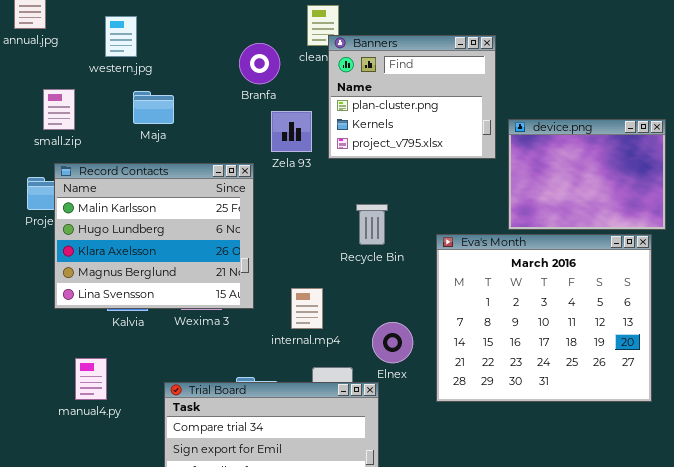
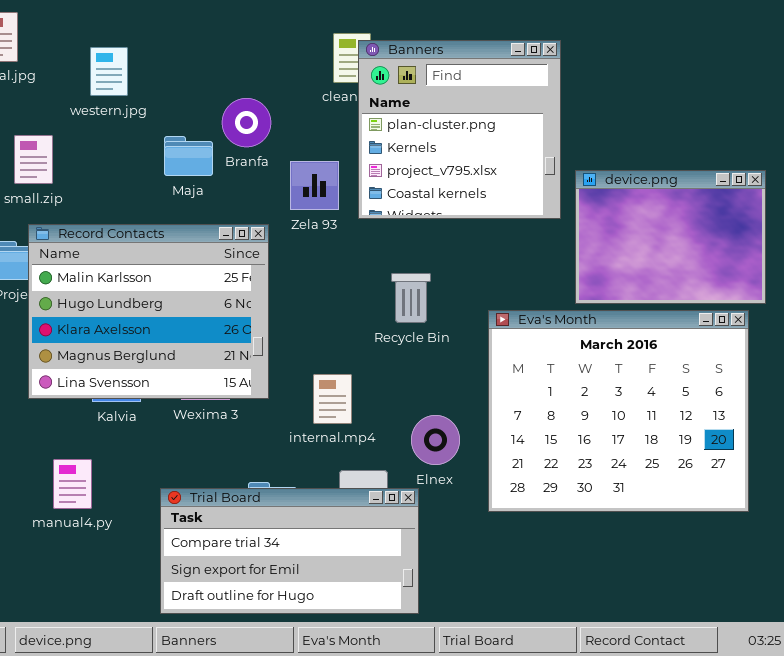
Banners: [328,35,496,159] -> [358,40,561,219], resized
Branfa: [239,43,280,84] -> [222,98,271,147], moved
Maja: [133,91,174,124] -> [164,136,213,176], moved

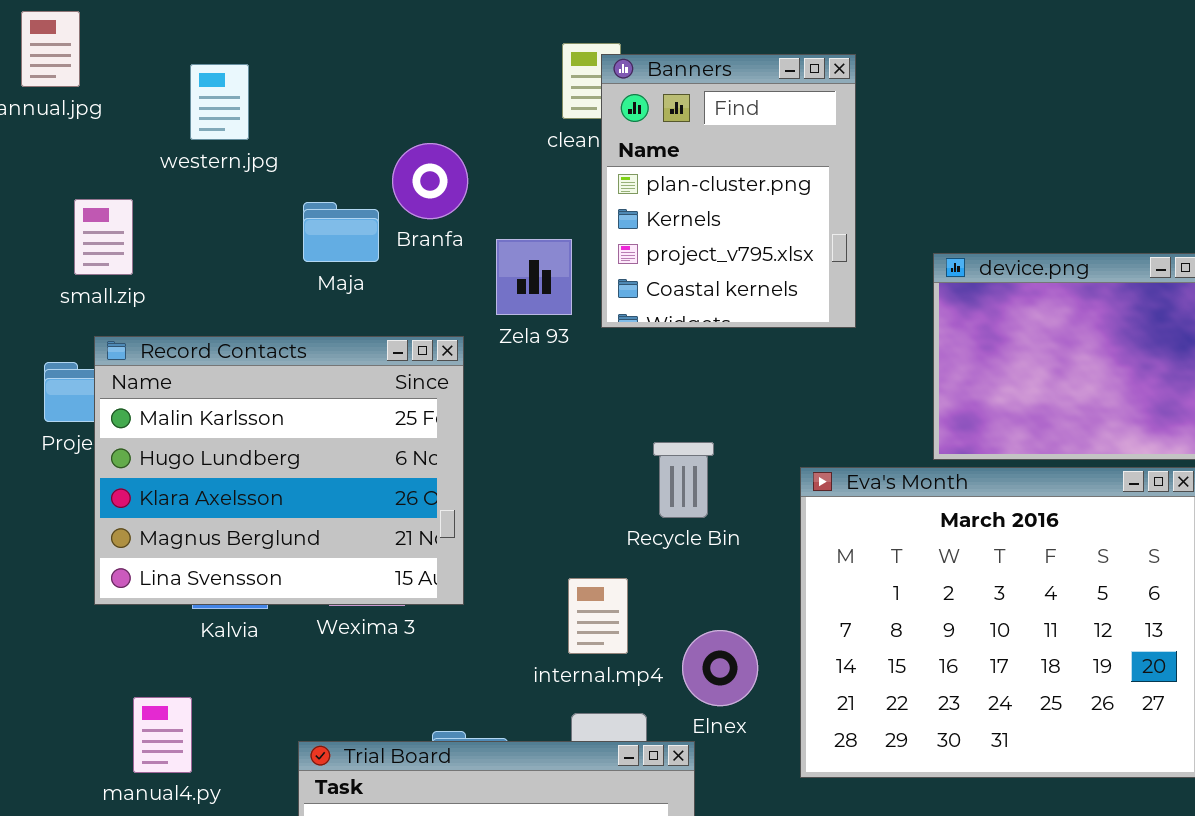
Banners: [358,40,561,219] -> [601,54,856,328], resized
Recycle Bin: [391,273,431,323] -> [653,442,714,518], moved
internal.mp4: [313,374,352,424] -> [568,578,628,654], moved

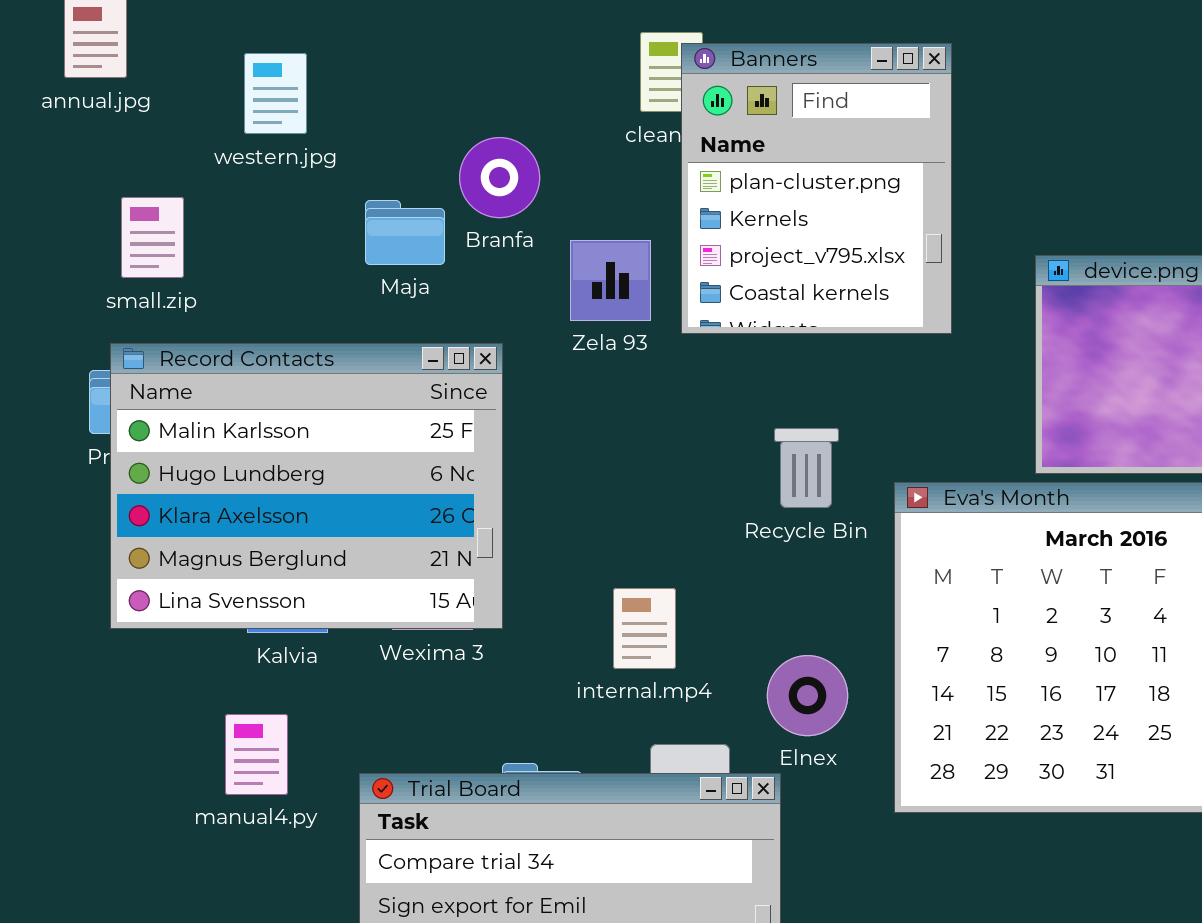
Record Contacts: [94,336,464,605] -> [110,343,503,629], moved
Recycle Bin: [653,442,714,518] -> [774,428,839,508], moved
internal.mp4: [568,578,628,654] -> [613,588,676,669], moved
manual4.py: [133,697,192,773] -> [225,714,288,795], moved

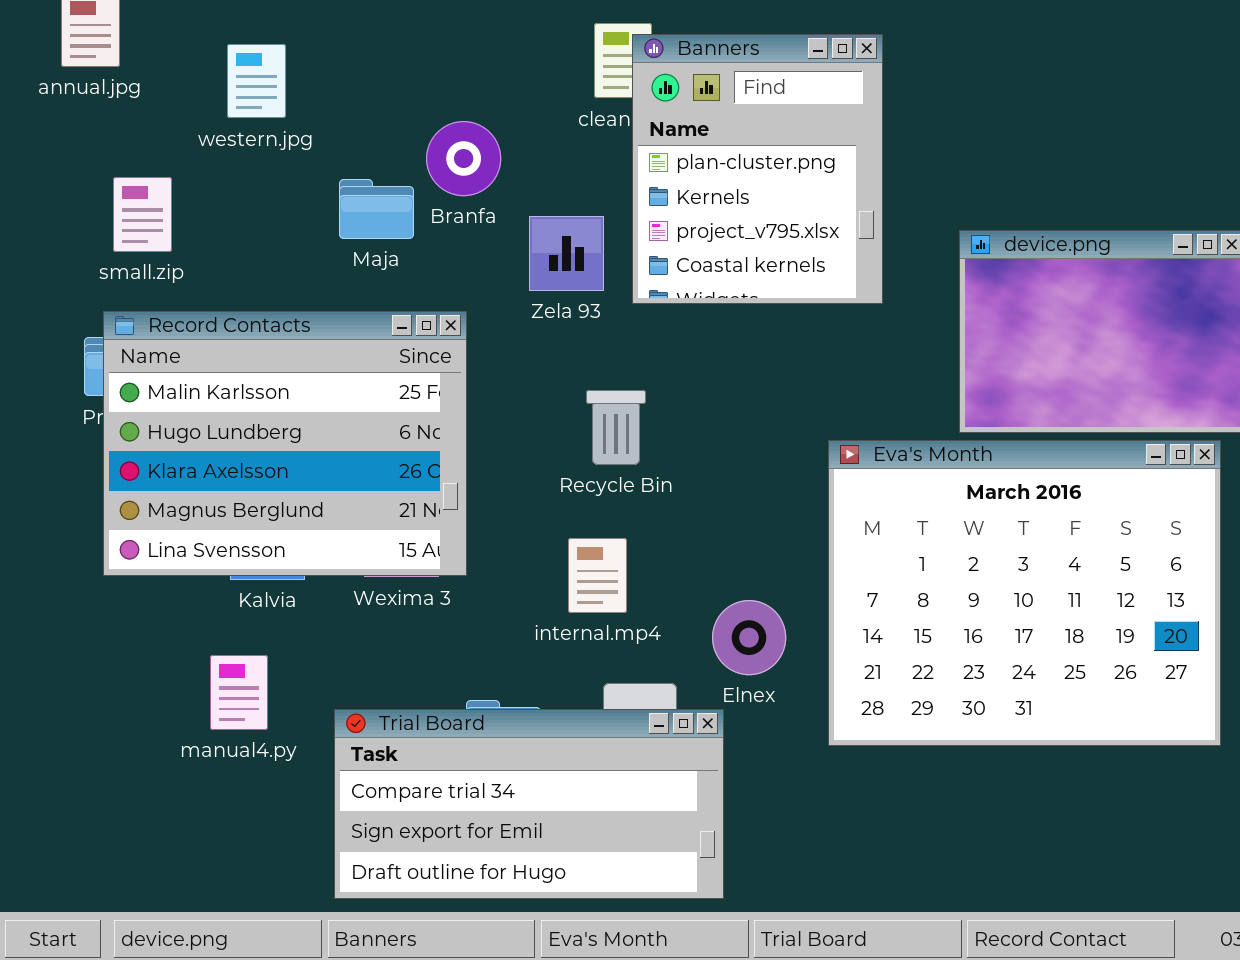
Recycle Bin: [774,428,839,508] -> [586,390,646,465], moved

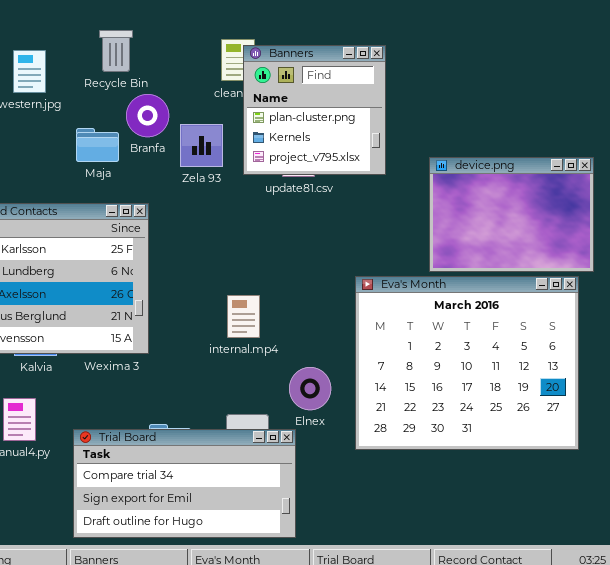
Banners: [632,34,883,304] -> [243,45,386,175], resized
Zela 93: [529,216,604,291] -> [180,124,223,167], moved
Recycle Bin: [586,390,646,465] -> [99,30,133,72], moved
internal.mp4: [568,538,627,613] -> [227,295,260,338], moved

